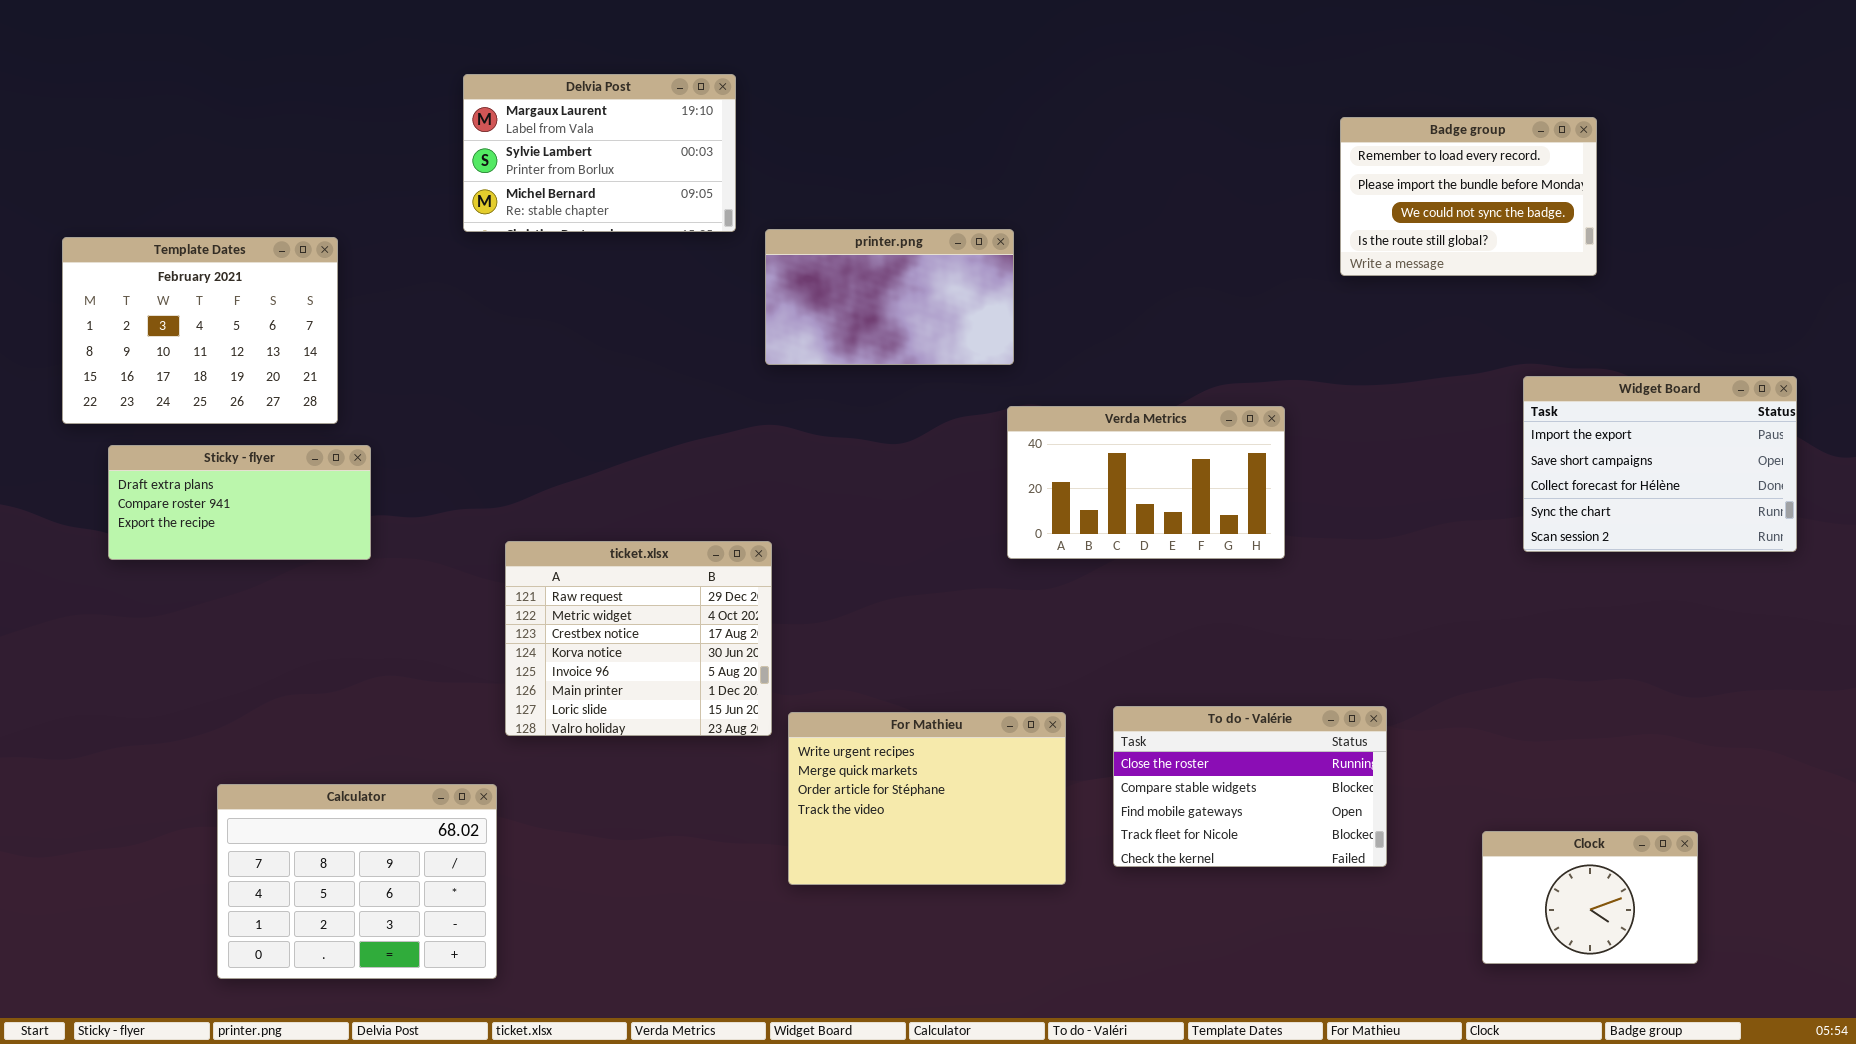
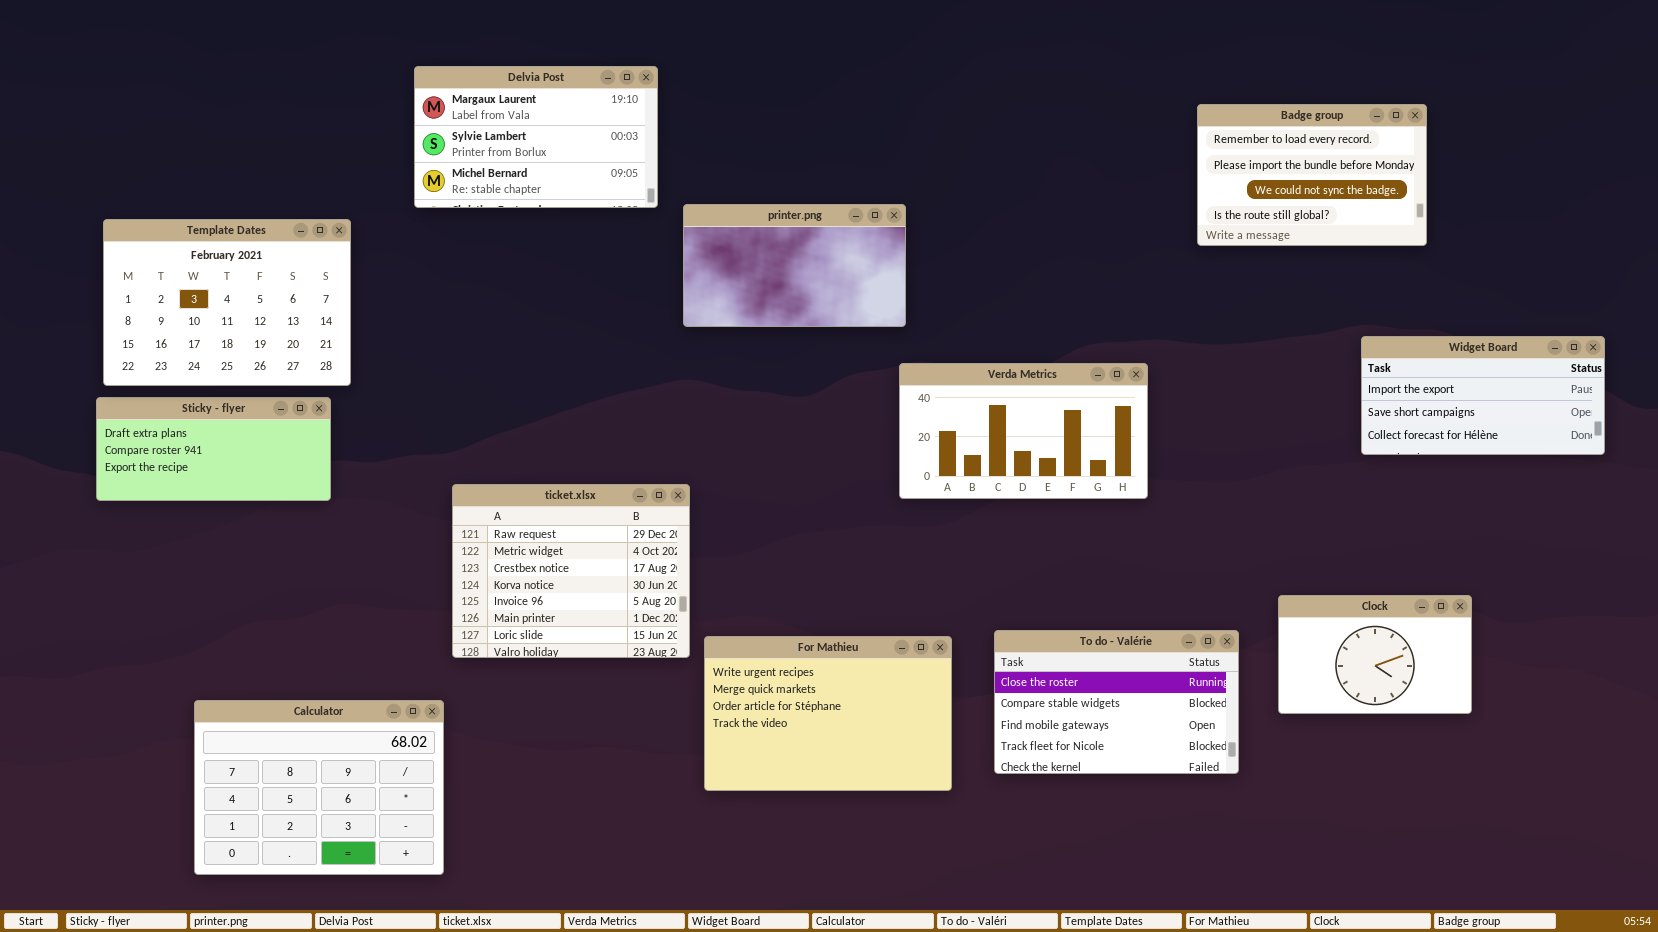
Template Dates: [62,237,338,424] -> [103,219,351,386], moved
Widget Board: [1523,376,1797,552] -> [1361,336,1605,455], resized
Clock: [1482,831,1698,964] -> [1278,595,1472,714], moved

